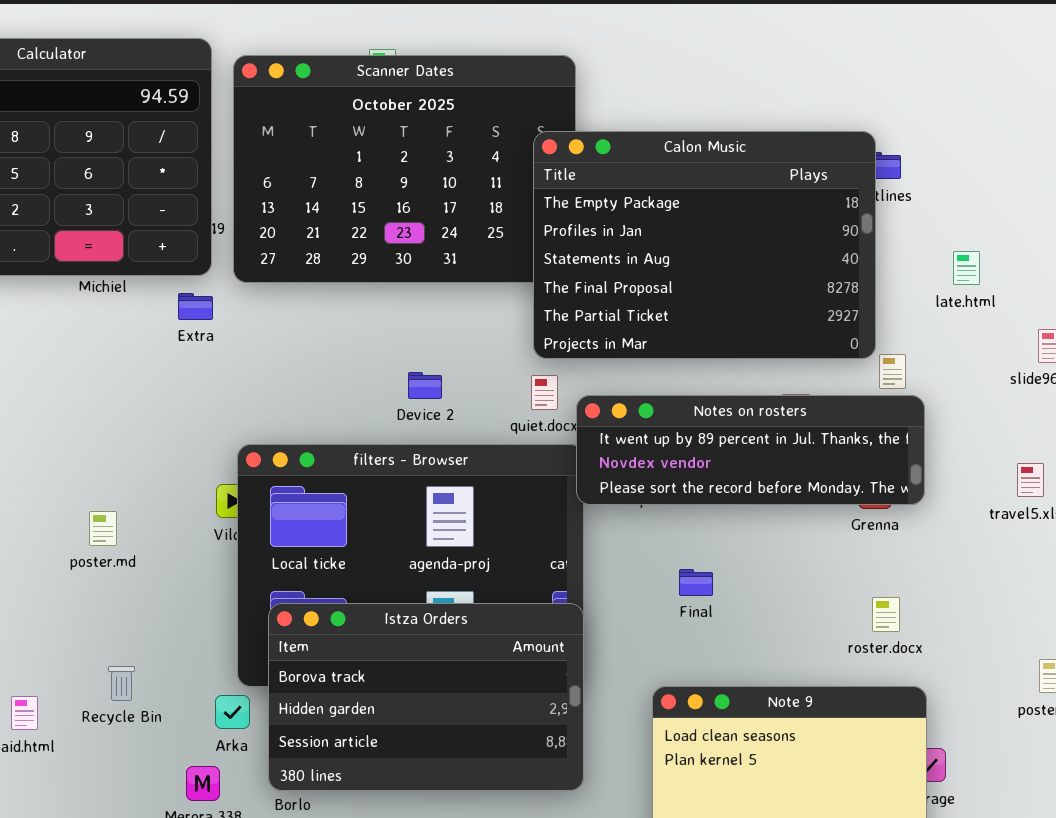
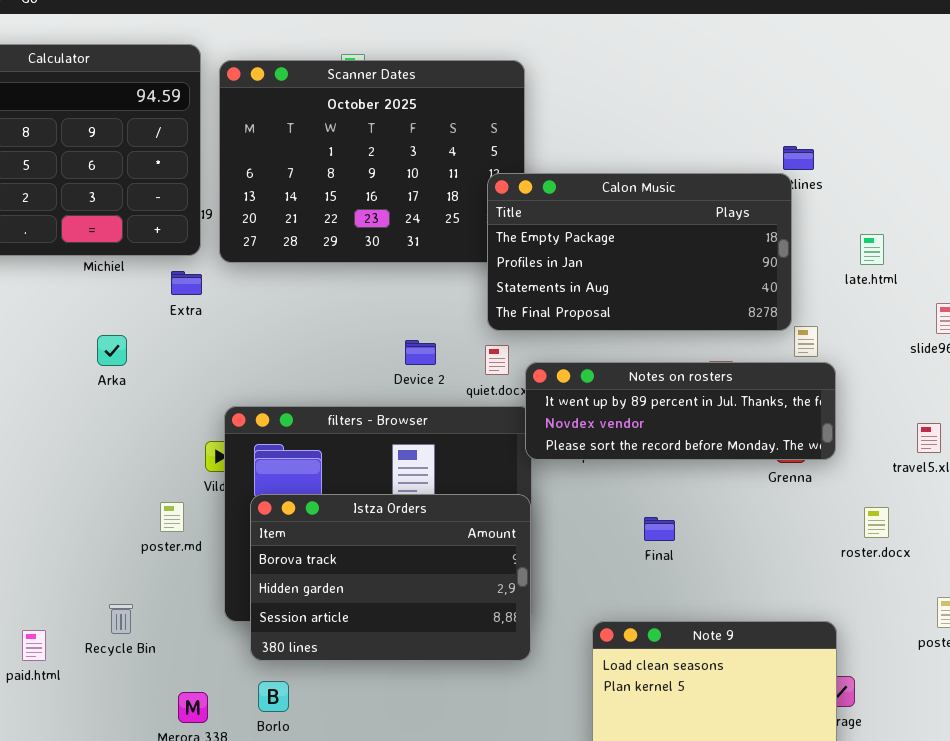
Calon Music: [533,131,876,359] -> [487,173,792,331], resized
Device 2: [408,372,442,399] -> [405,340,436,365], moved
poster.md: [89,511,117,546] -> [160,502,184,532], moved
Final: [679,569,713,596] -> [644,517,675,541], moved
roster.docx: [872,597,900,632] -> [864,507,889,538], moved
Istza Orders: [268,603,584,791] -> [250,494,531,661], moved
Arka: [215,695,250,729] -> [97,335,127,366], moved

